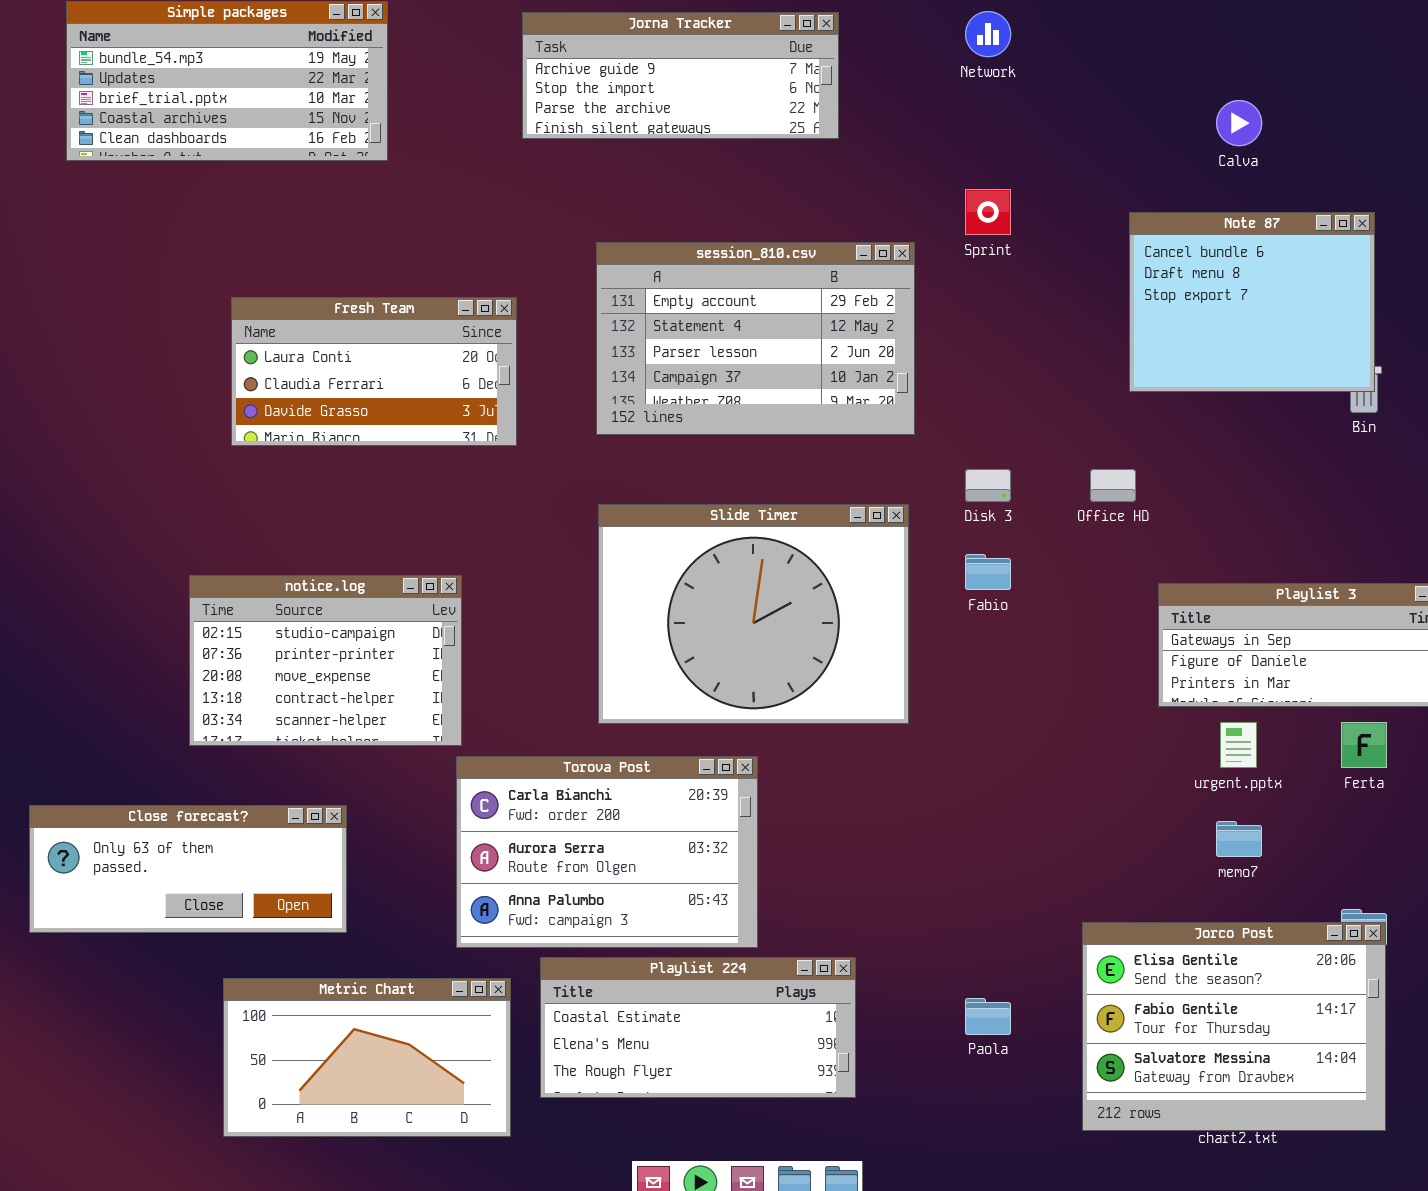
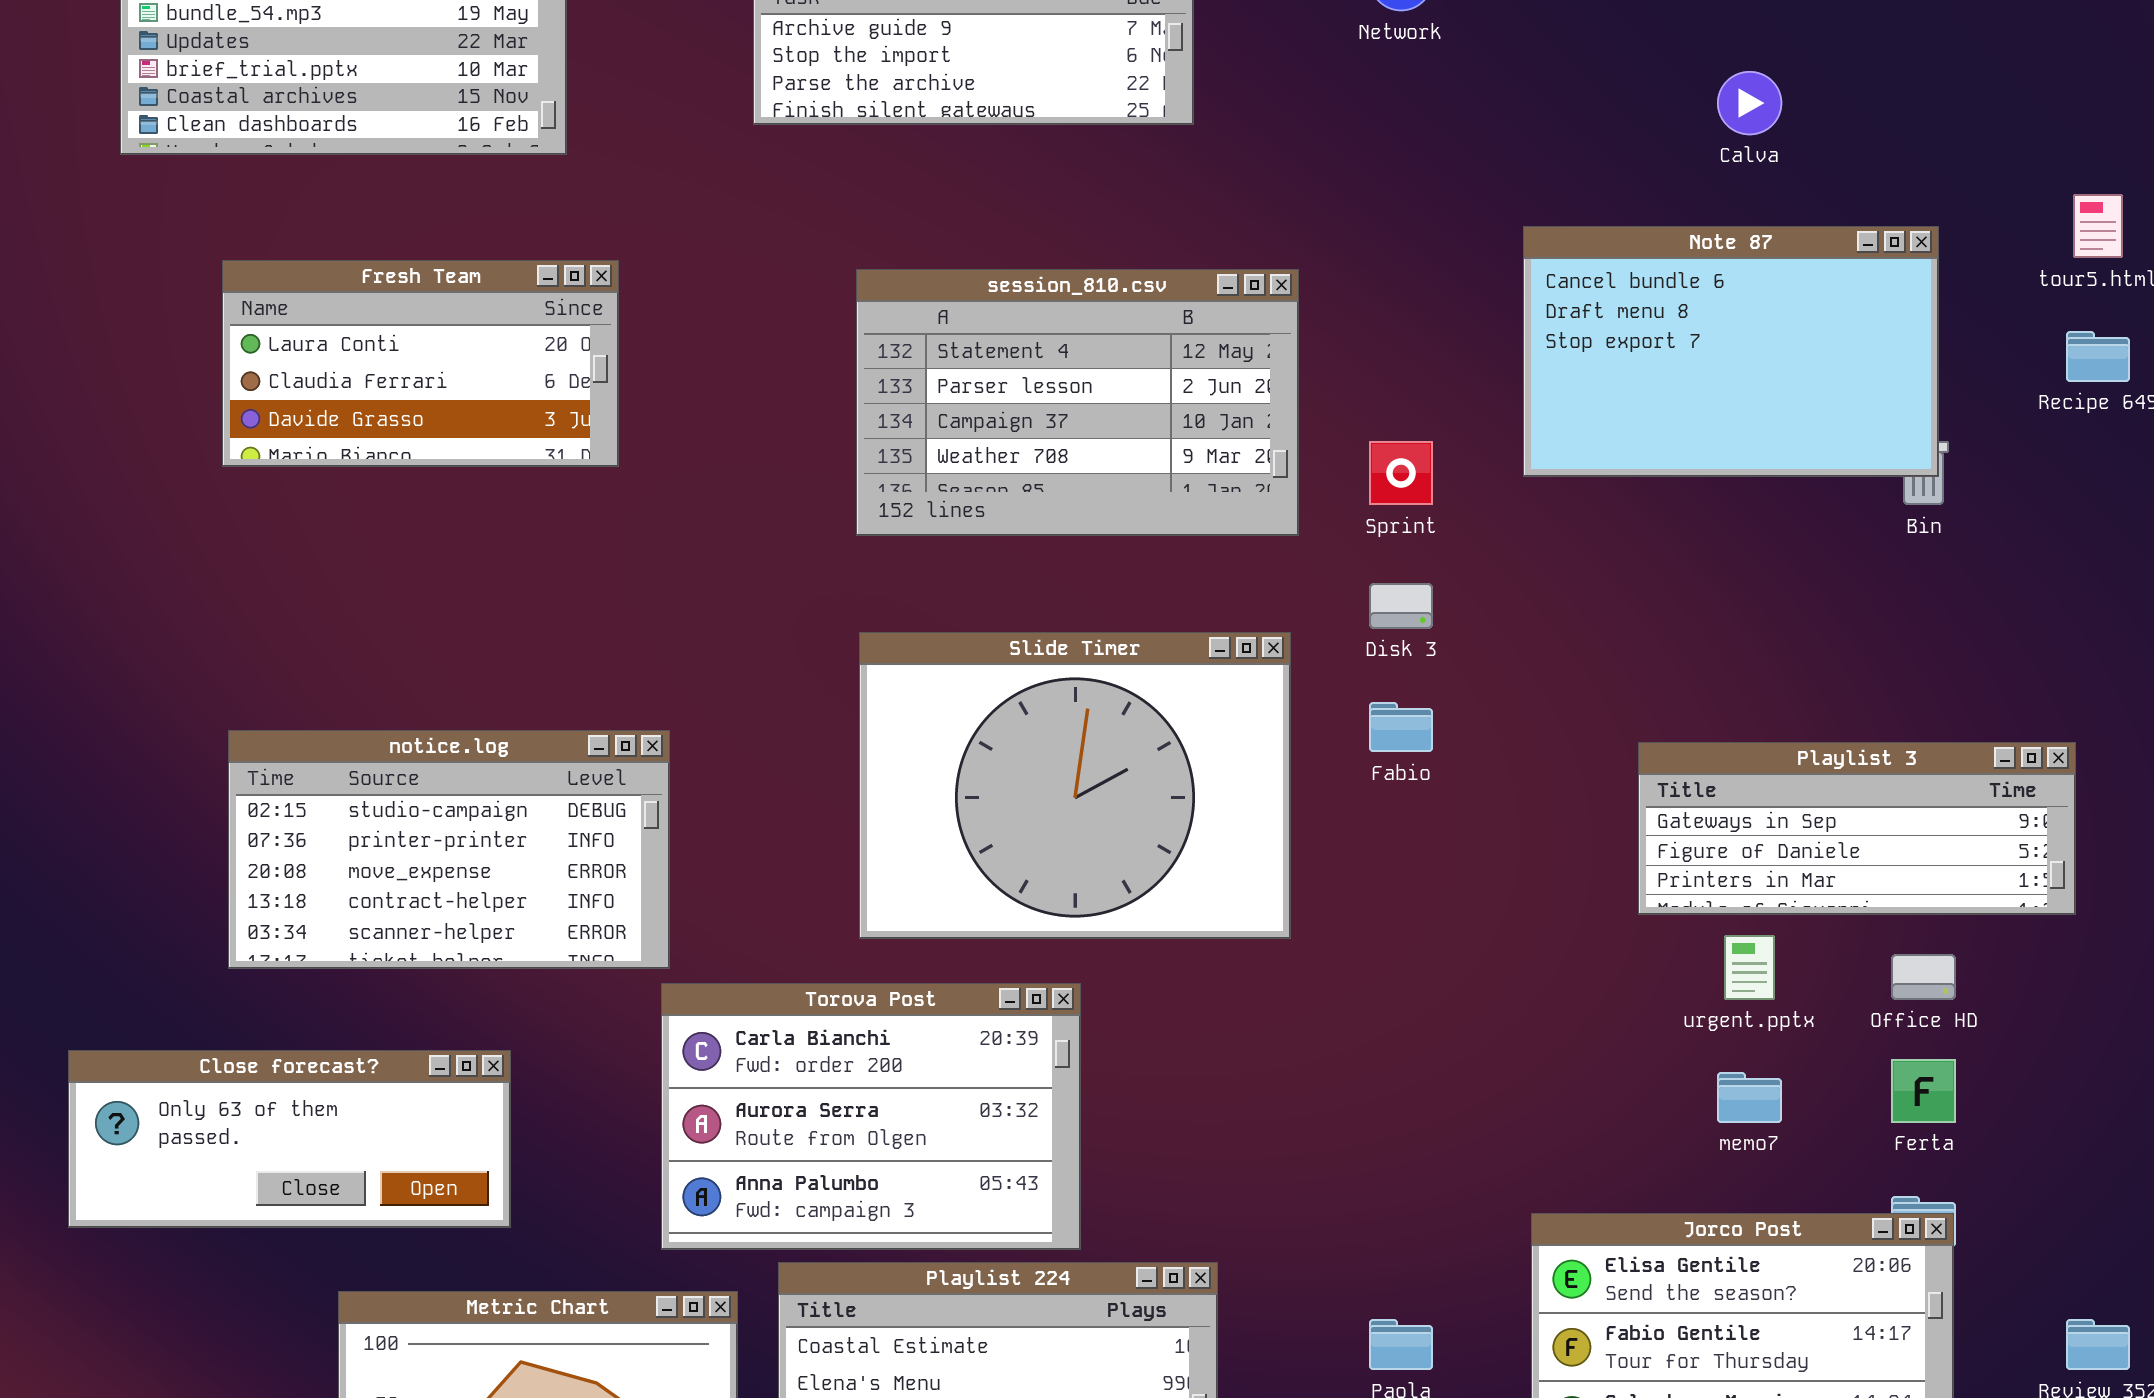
Sprint: [965,189,1011,235] -> [1369,441,1433,505], moved
Note 87: [1129,212,1375,392] -> [1523,226,1939,477], resized
session_810.csv: [596,242,915,435] -> [856,269,1299,536], scrolled down 1 row
Fresh Team: [231,297,517,446] -> [222,260,619,467], moved
Office HD: [1090,469,1136,502] -> [1891,954,1956,1000], moved
notice.log: [189,575,462,746] -> [228,730,670,969], resized
Ferta: [1341,722,1387,768] -> [1891,1059,1956,1123], moved

